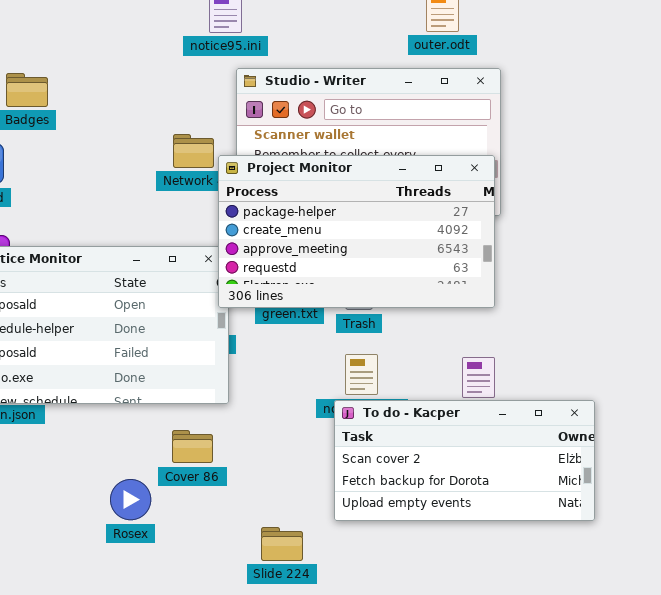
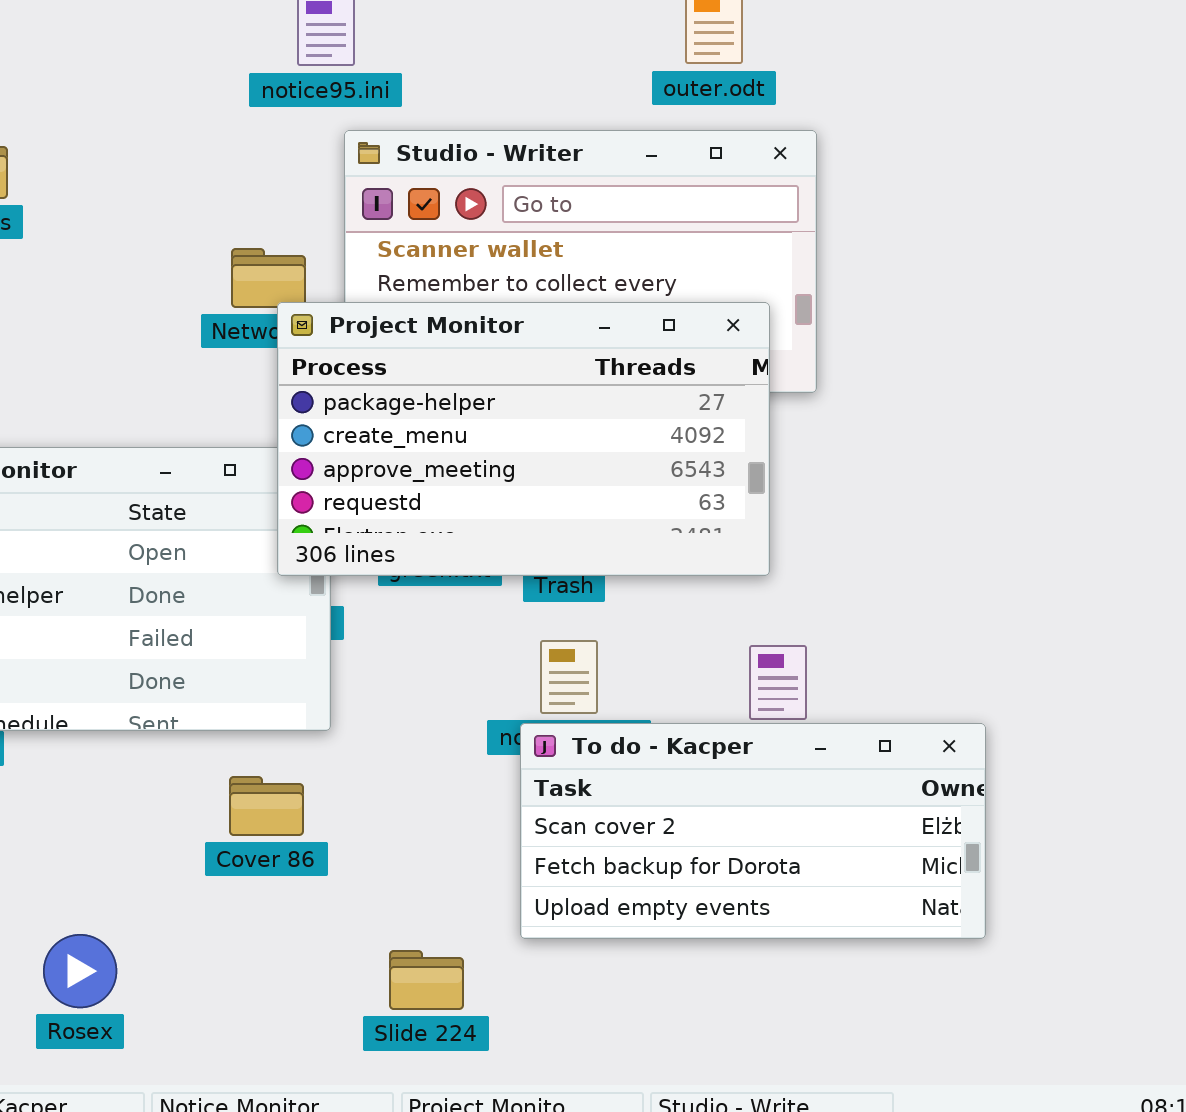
Project Monitor: [218,155,495,308] -> [277,302,770,576], moved
Rosex: [110,479,151,520] -> [43,934,117,1008], moved

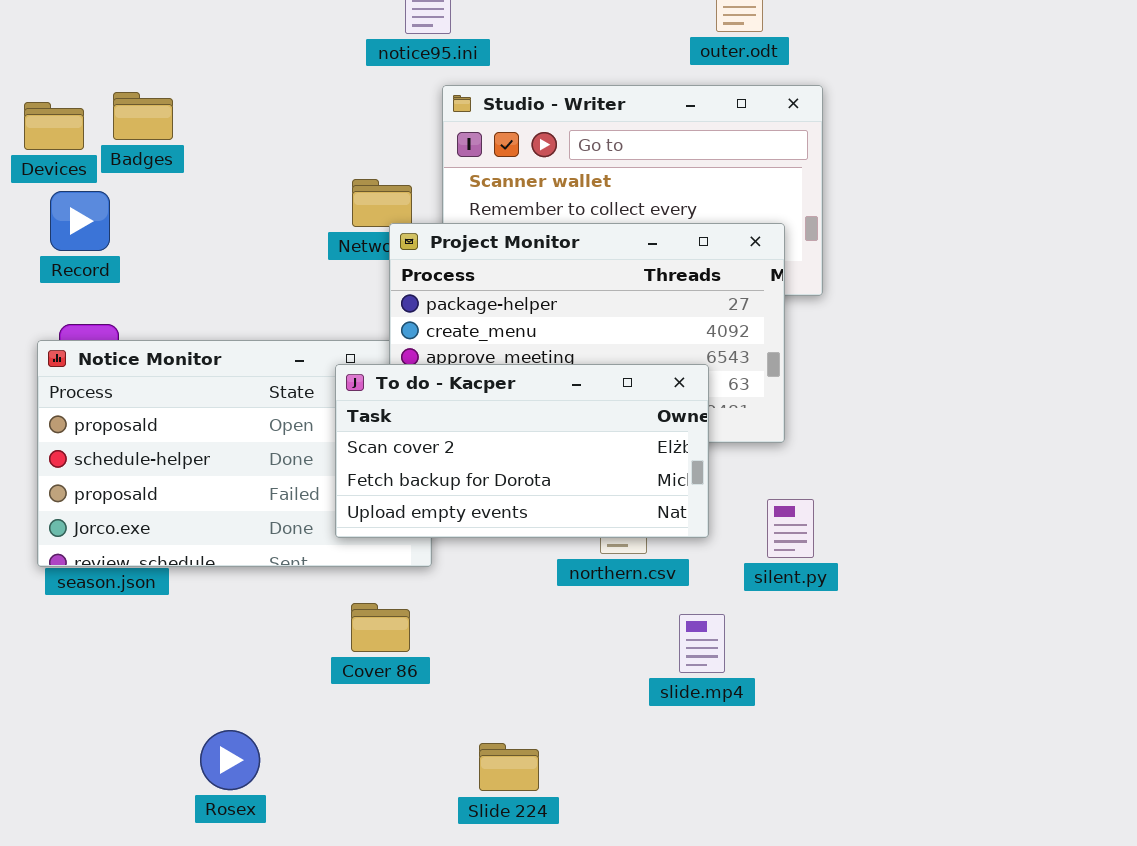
To do - Kacper: [520,723,986,939] -> [335,364,709,538], moved

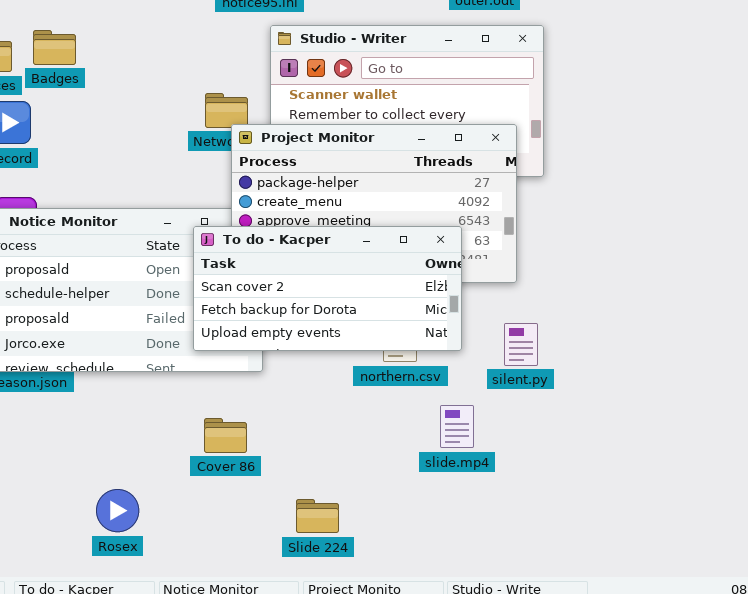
Cover 86: [351,603,410,652] -> [204,418,247,453], moved

